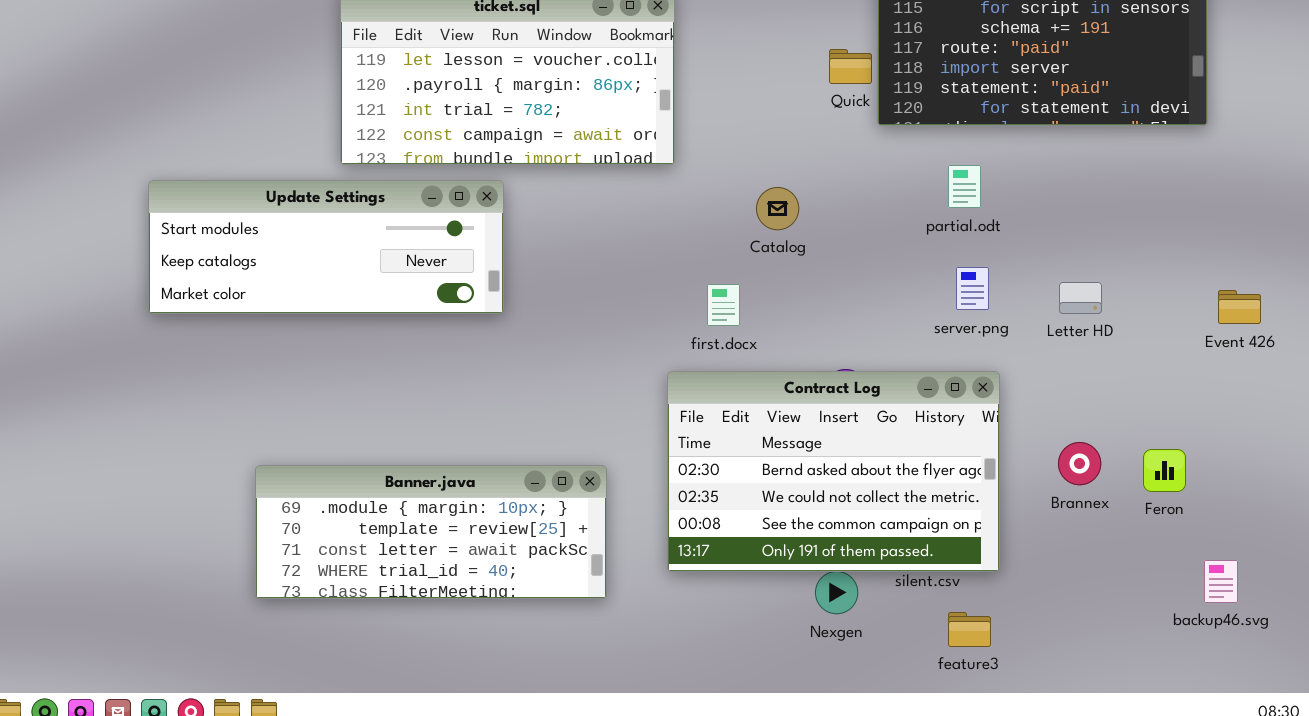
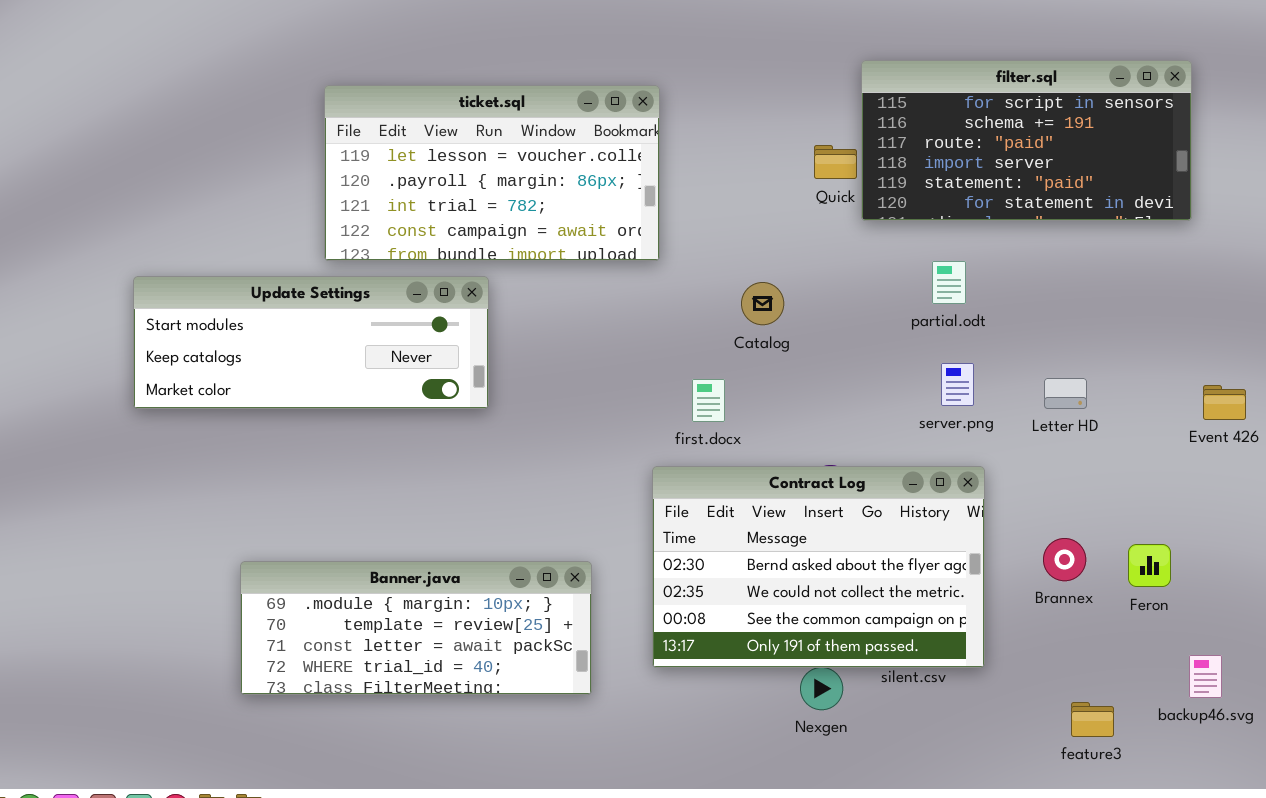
feature3: [948,612,991,647] -> [1071,702,1114,737], moved

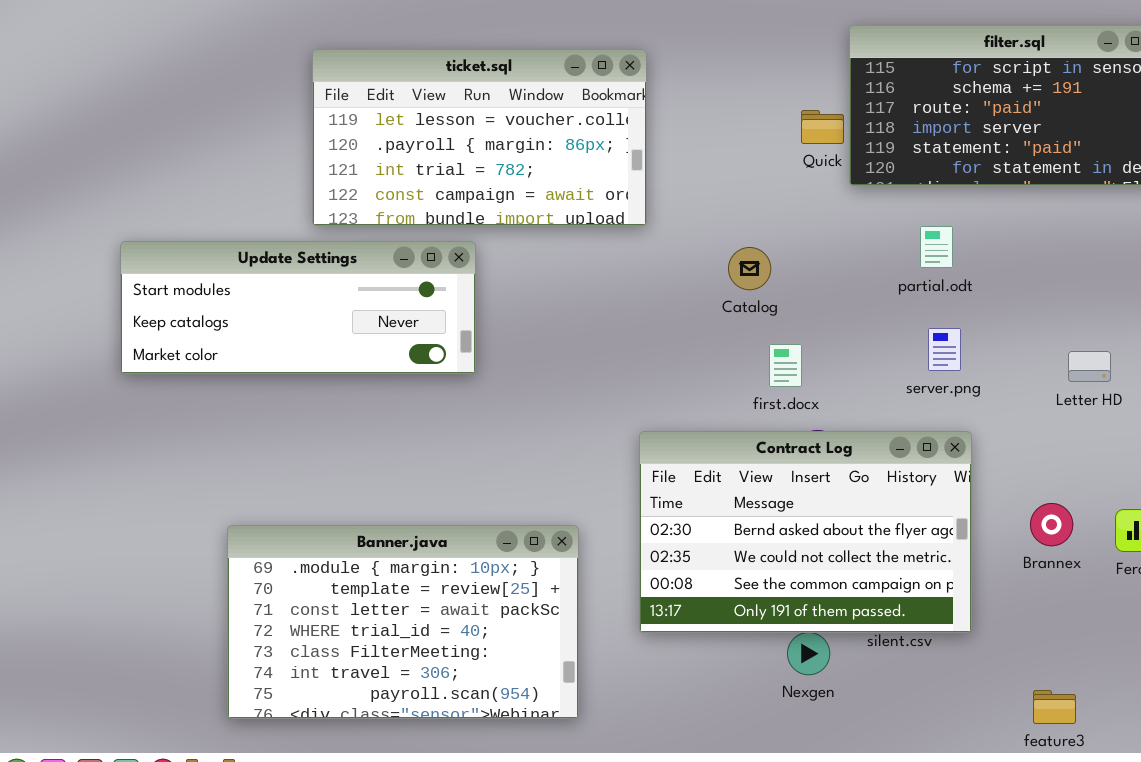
Letter HD: [1044,378,1087,409] -> [1068,351,1111,382], moved
first.docx: [692,379,725,422] -> [769,344,802,387], moved
Banner.java: [240,561,592,695] -> [227,525,579,719], resized
feature3: [1071,702,1114,737] -> [1033,690,1076,724], moved

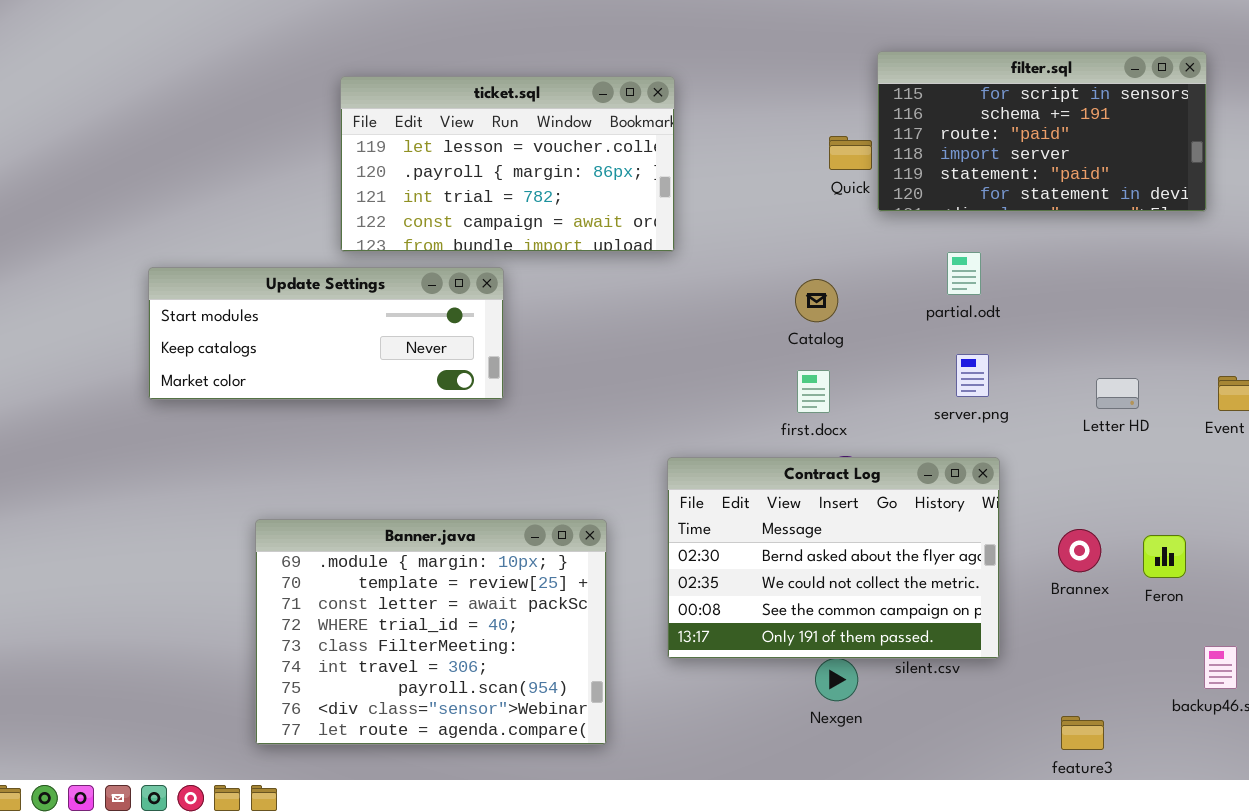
Catalog: [728,247,771,290] -> [795,279,838,322], moved
Banner.java: [227,525,579,719] -> [255,519,607,745], resized

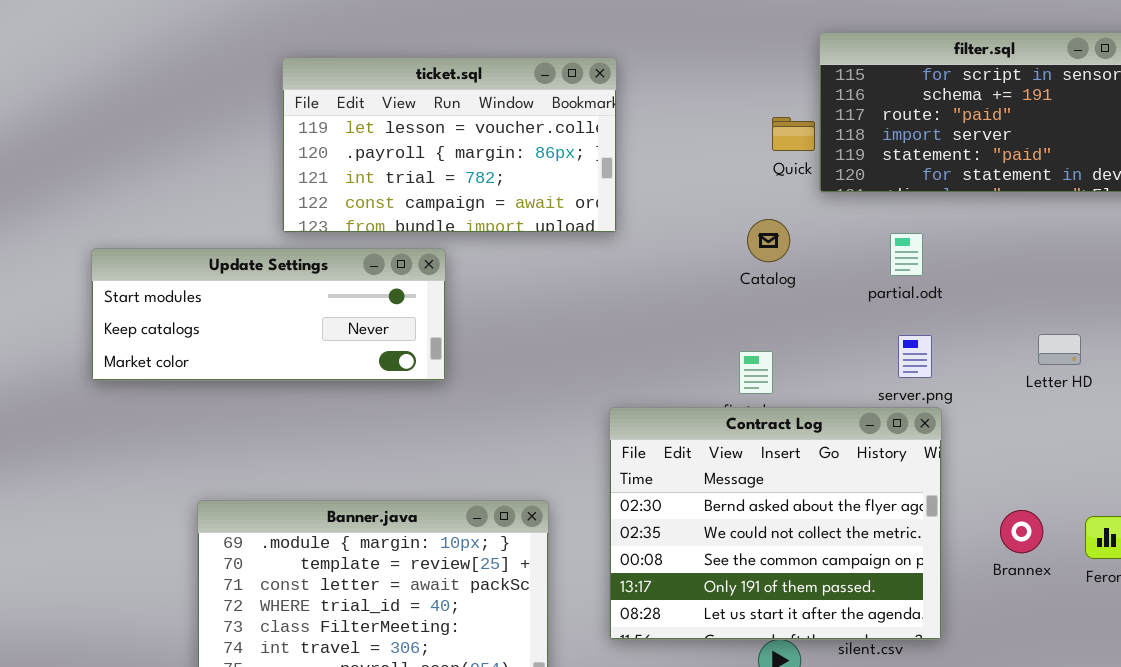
Catalog: [795,279,838,322] -> [747,219,790,262], moved
Letter HD: [1096,378,1139,409] -> [1038,334,1081,365], moved
Contract Log: [667,457,1000,659] -> [609,407,942,640], resized

